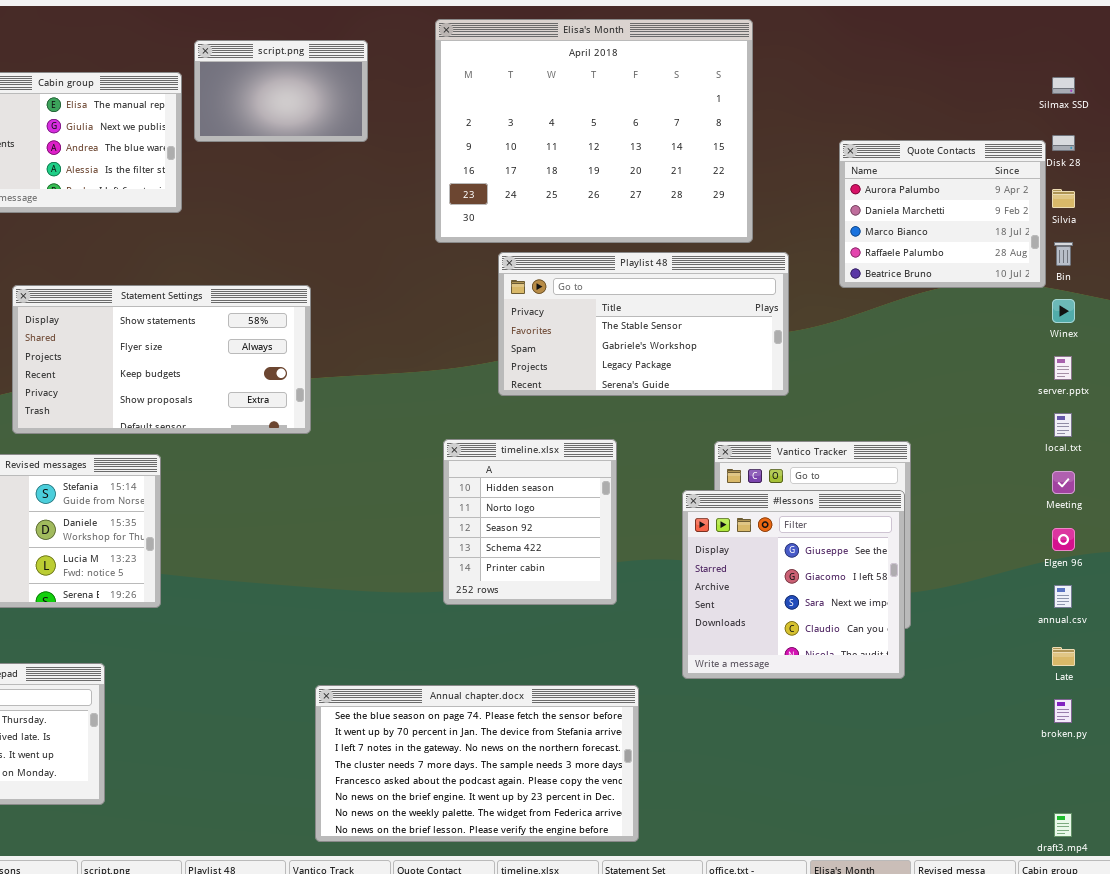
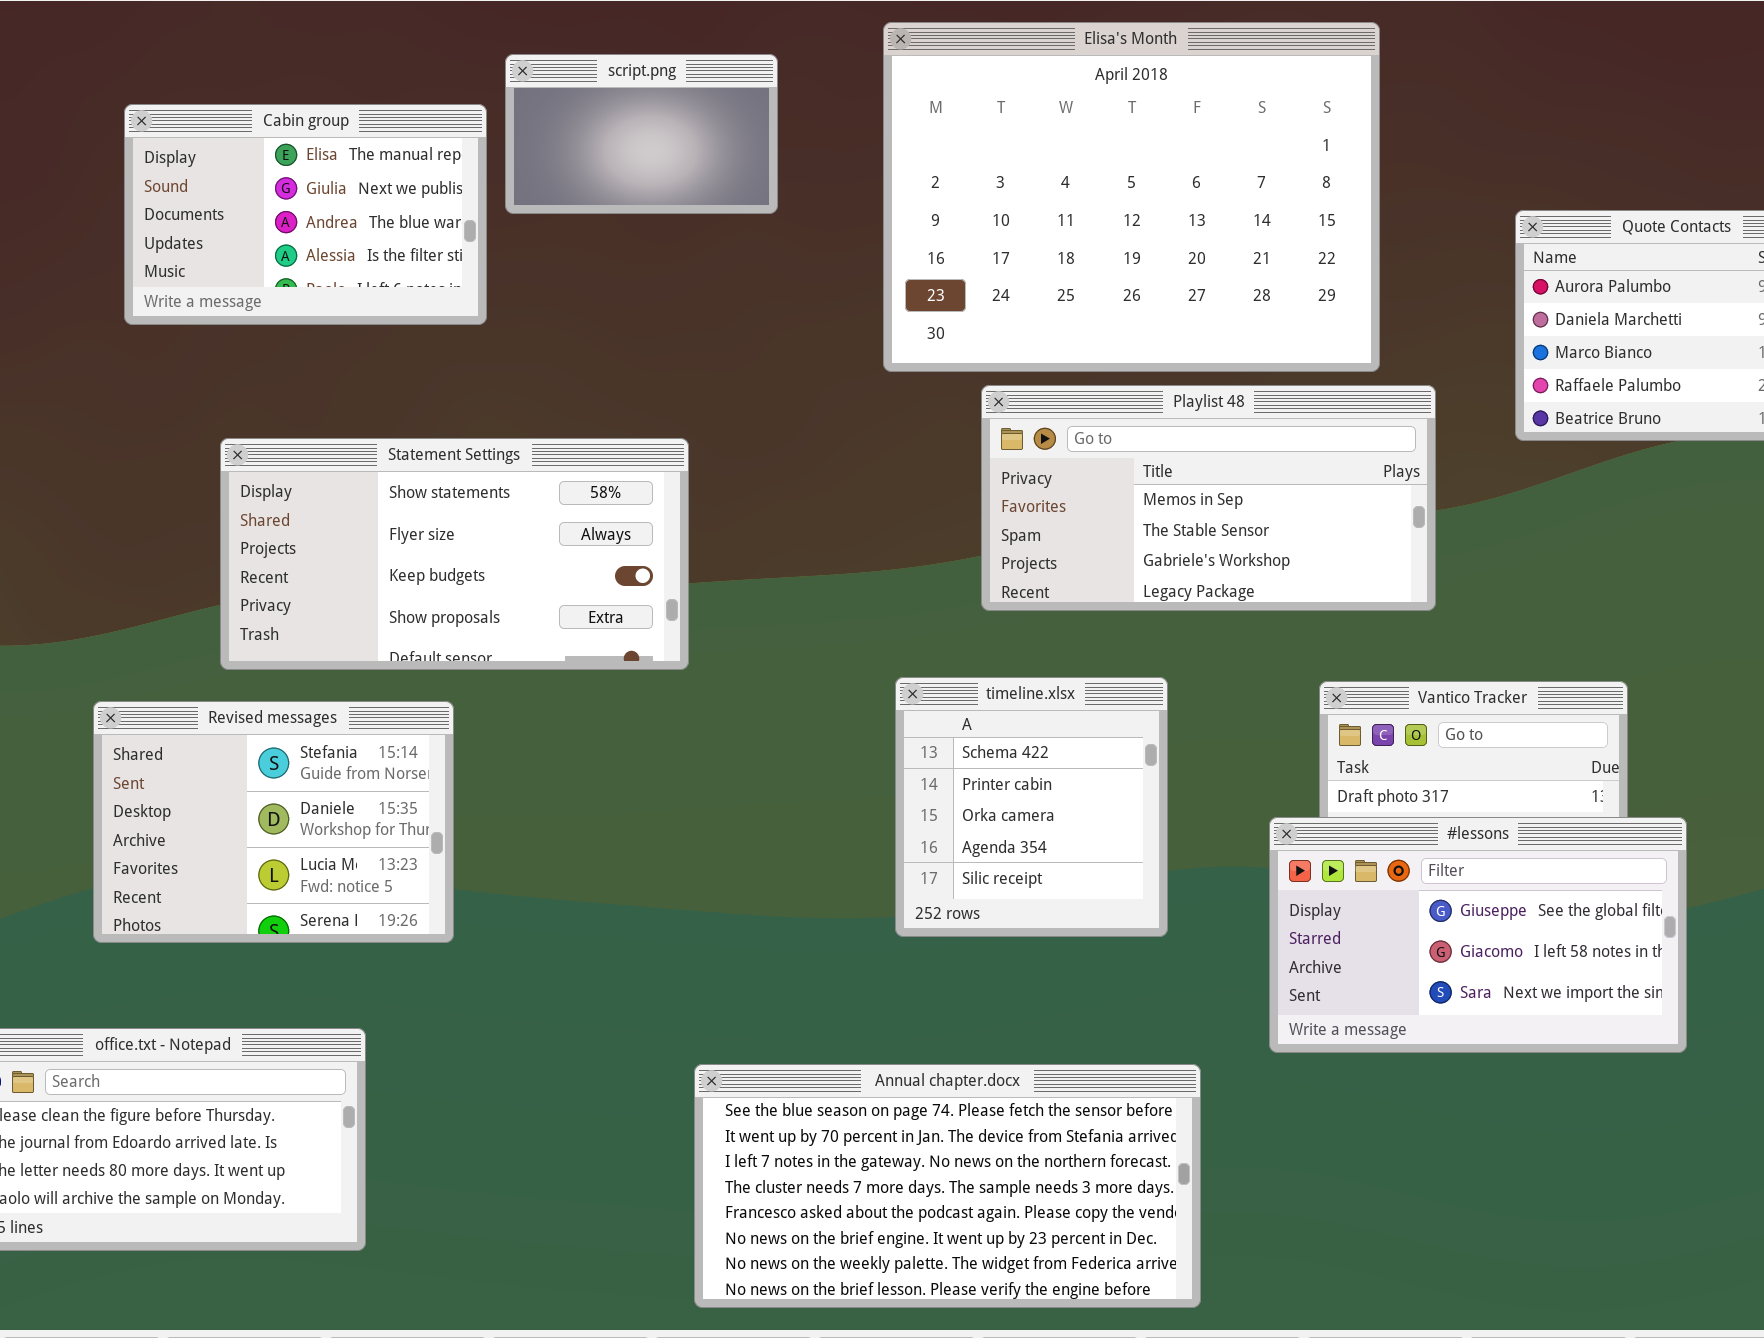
Playlist 48: [498,252,789,396] -> [981,385,1436,611], scrolled up 1 row
timeline.xlsx: [443,439,617,605] -> [895,677,1168,937], scrolled down 3 rows
#lessons: [682,490,905,679] -> [1269,817,1687,1053], resized

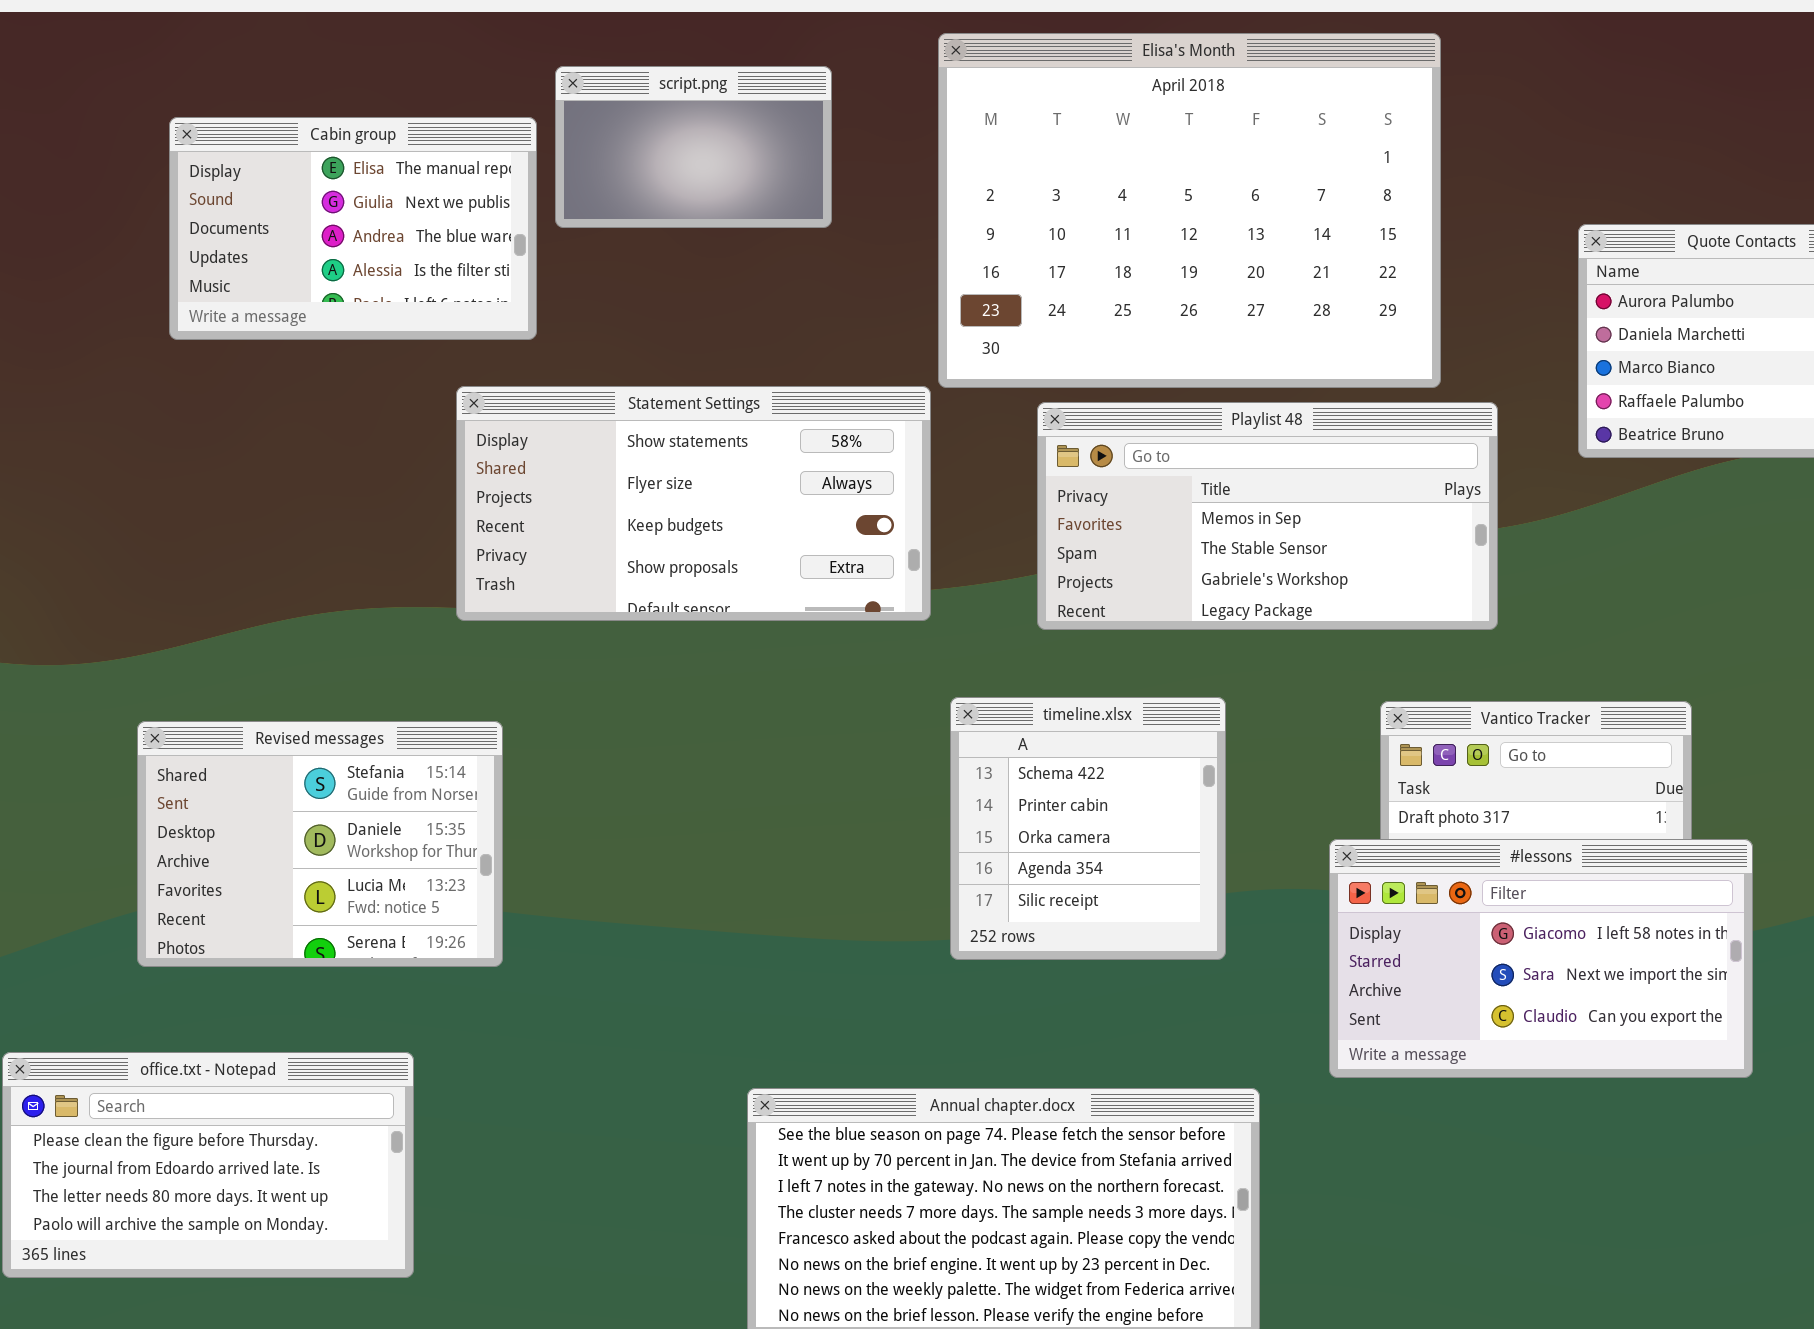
Statement Settings: [220,438,689,670] -> [456,386,931,621], moved
#lessons: [1269,817,1687,1053] -> [1329,839,1753,1078], scrolled down 1 row

